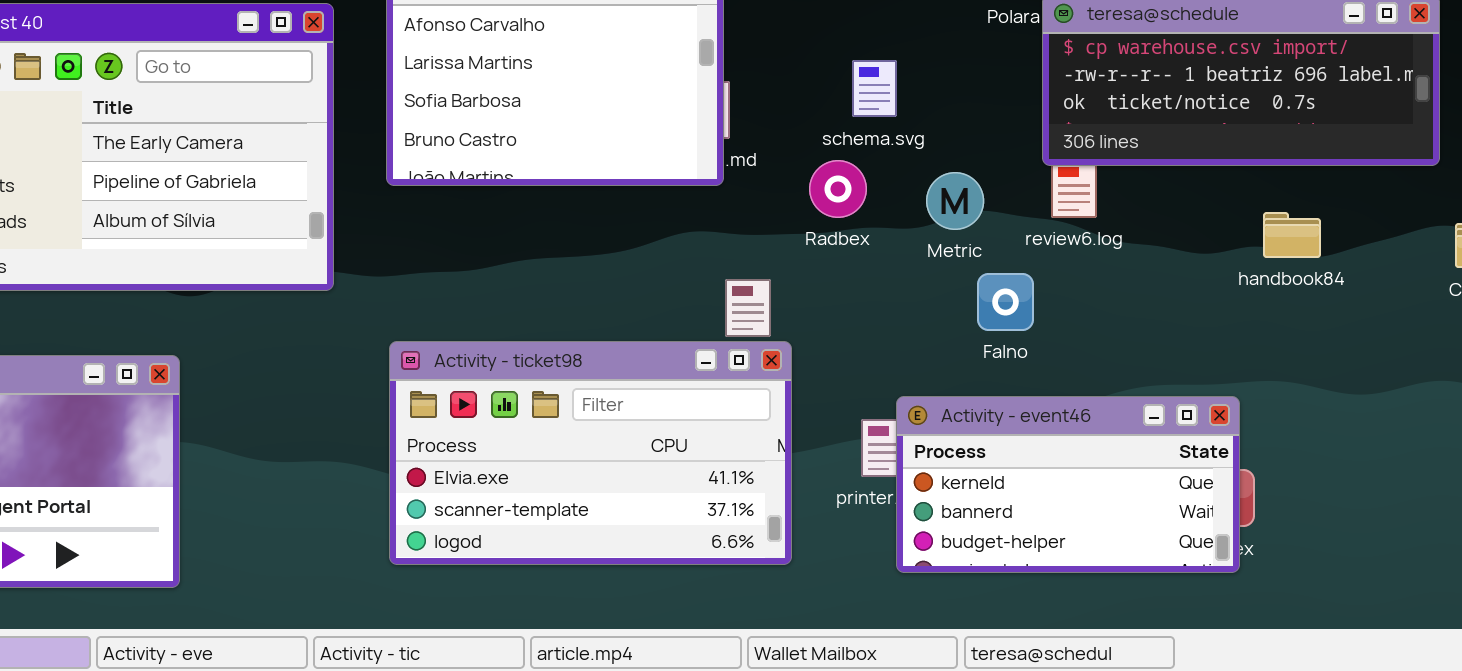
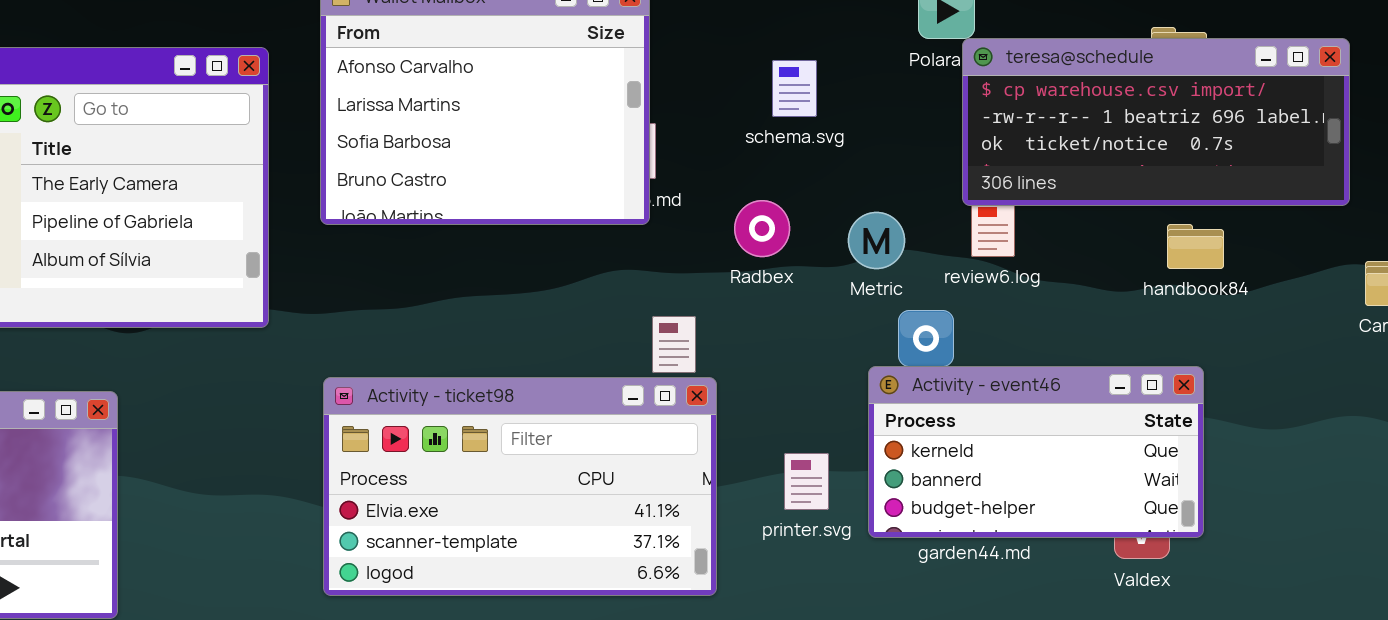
schema.svg: [852,60,897,117] -> [772,60,817,117], moved
handbook84: [1263,212,1321,258] -> [1167,224,1224,269], moved
Activity - event46: [896,396,1240,573] -> [868,366,1204,538], moved

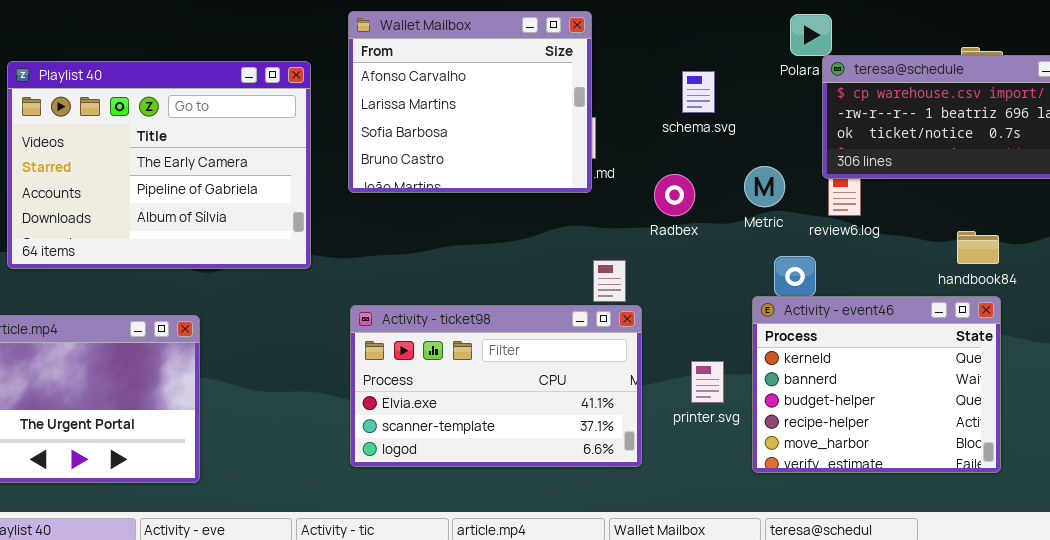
Metric: [848,212,905,269] -> [744,166,785,207], moved
handbook84: [1167,224,1224,269] -> [957,231,999,264], moved
Activity - event46: [868,366,1204,538] -> [752,296,1001,473], resized

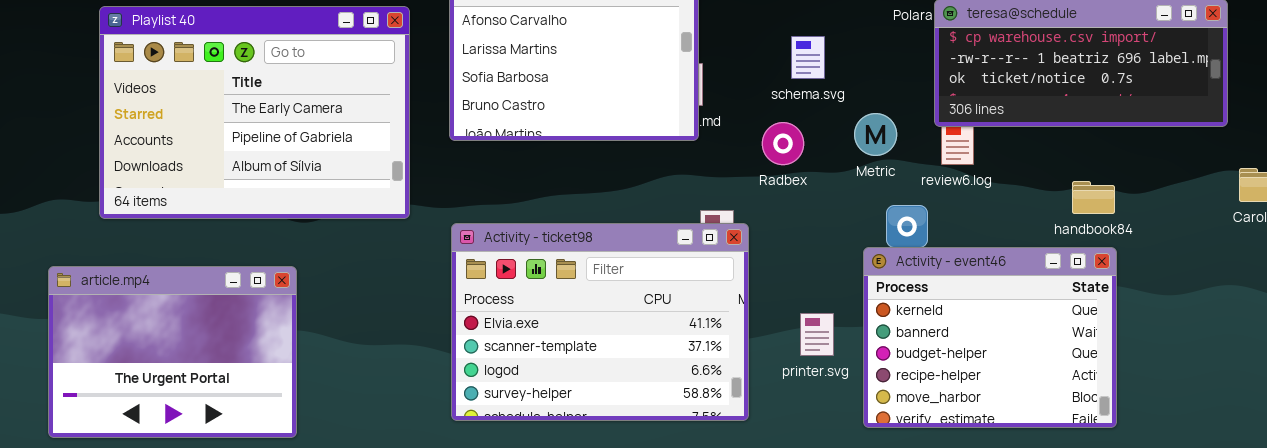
schema.svg: [682,71,715,113] -> [791,36,825,79], moved
Activity - ticket98: [350,305,642,467] -> [451,223,749,421], resized

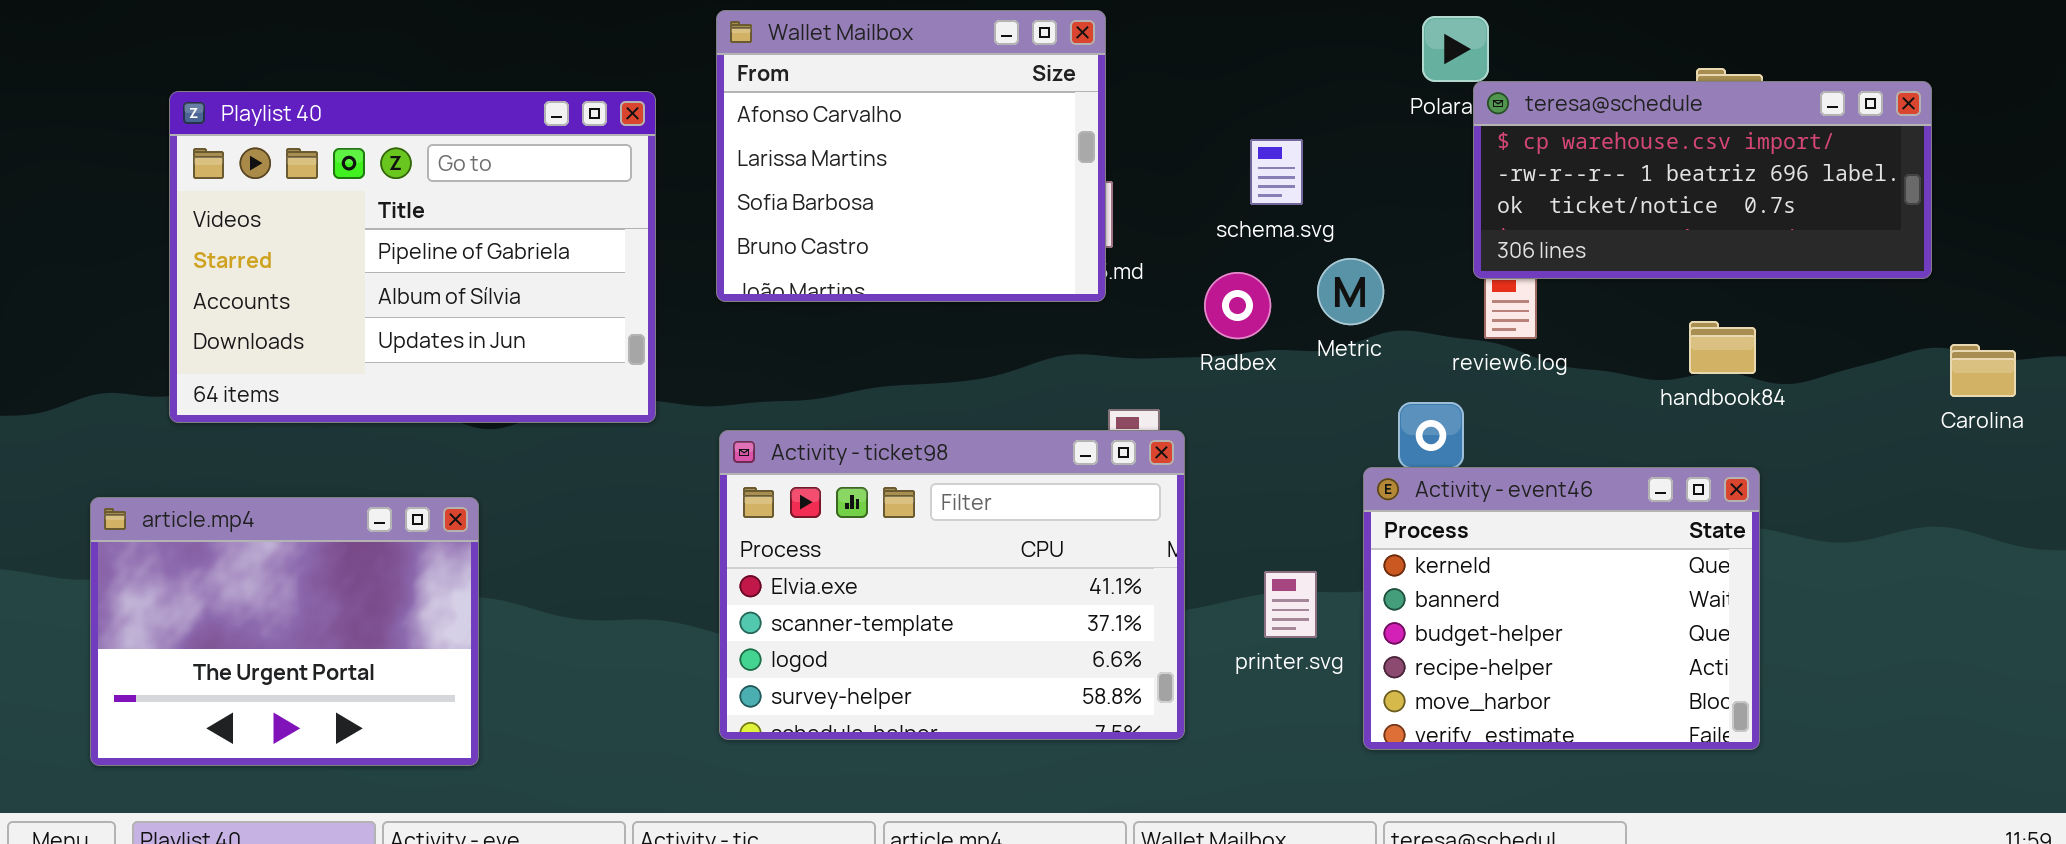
Playlist 40: [99,6,410,219] -> [169,91,656,423], scrolled down 1 row
Metric: [854,113,897,156] -> [1317,258,1384,325], moved
handbook84: [1072,181,1115,214] -> [1689,321,1756,374], moved

